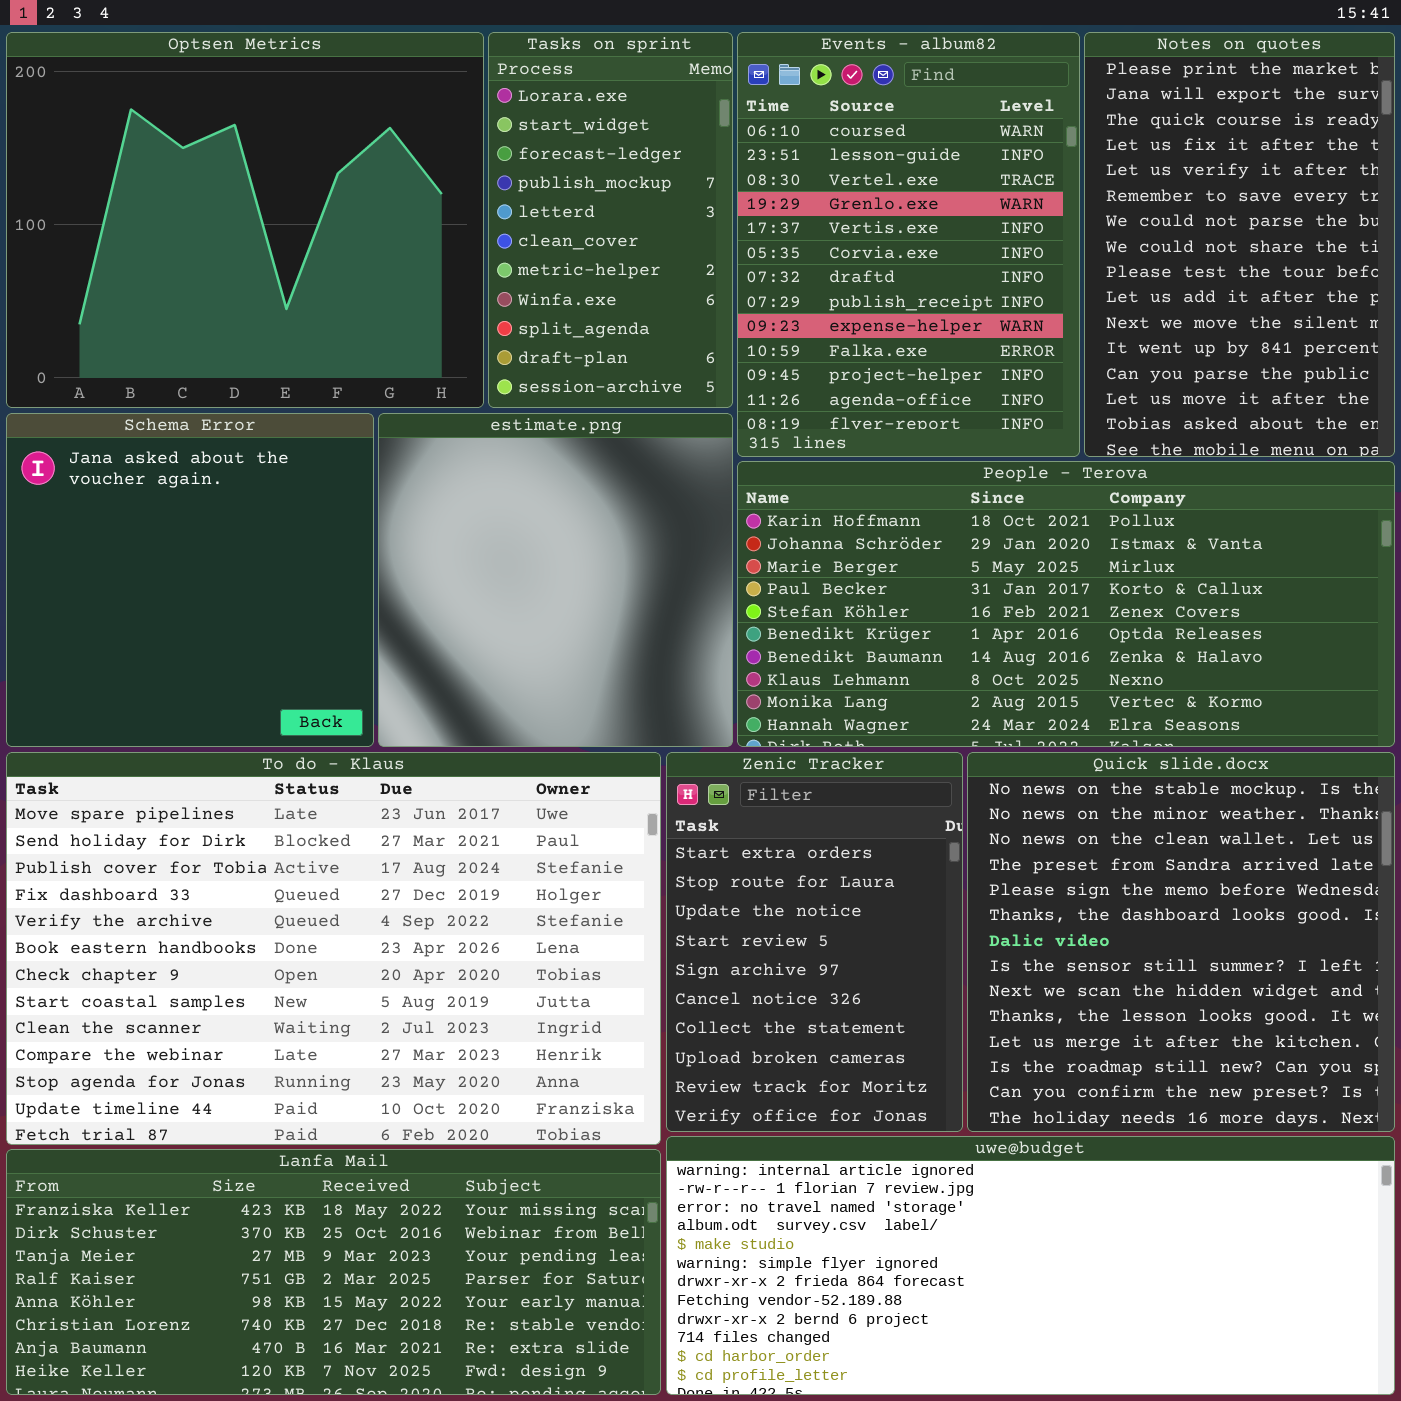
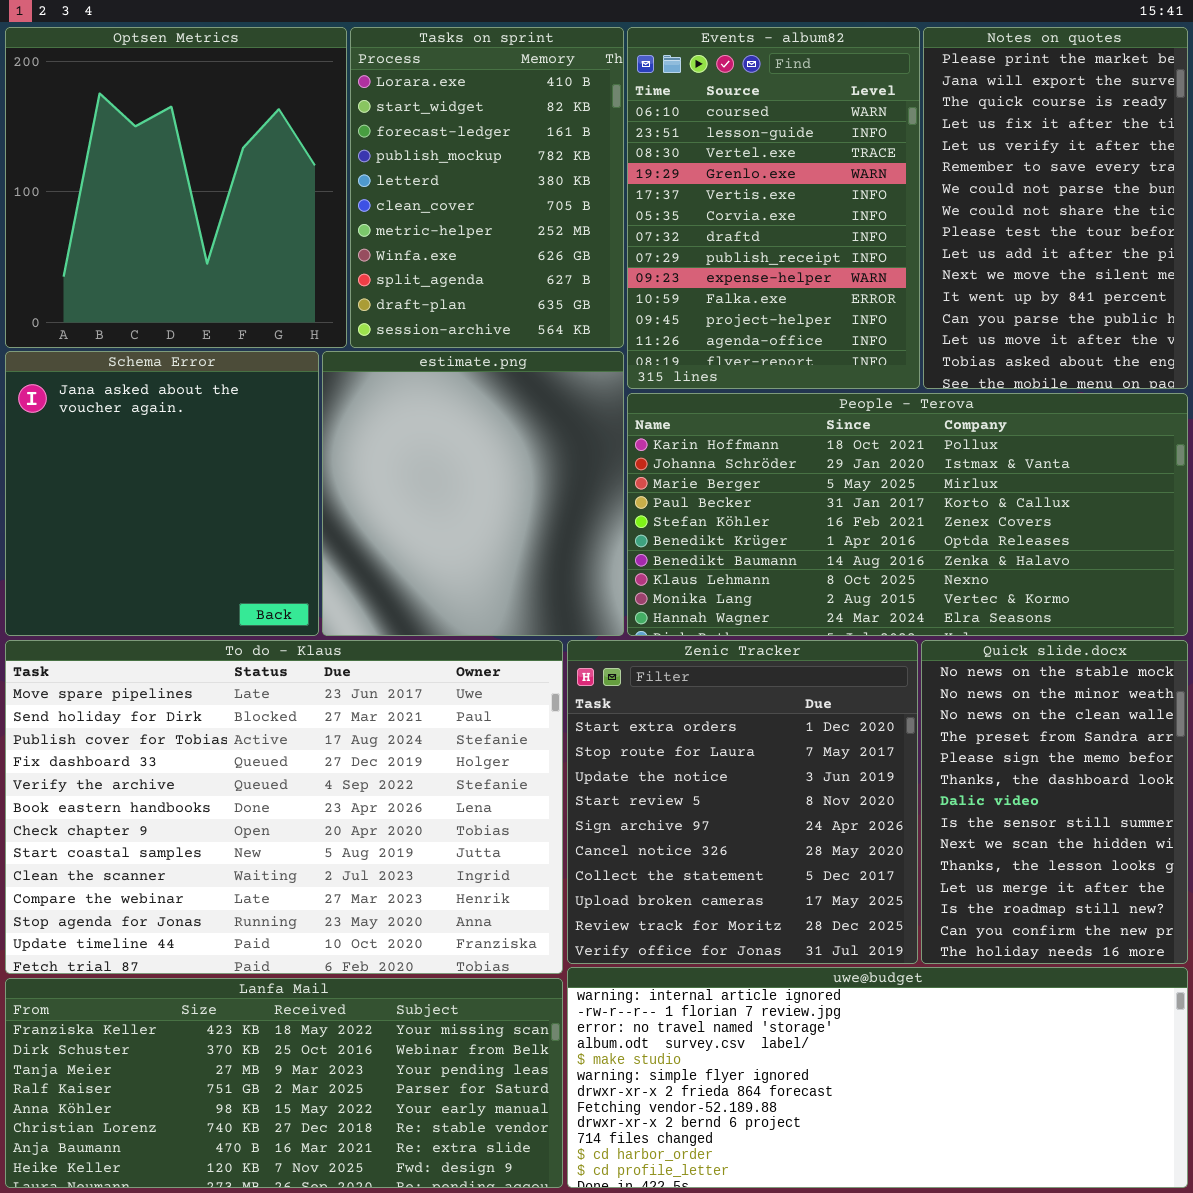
Optsen Metrics: [6,32,484,408] -> [5,27,347,348], resized
Tasks on sprint: [488,32,733,408] -> [350,27,624,348], resized
Zenic Tracker: [666,752,963,1132] -> [567,640,918,964], resized
Quick slide.docx: [967,752,1395,1132] -> [921,640,1188,964], resized

